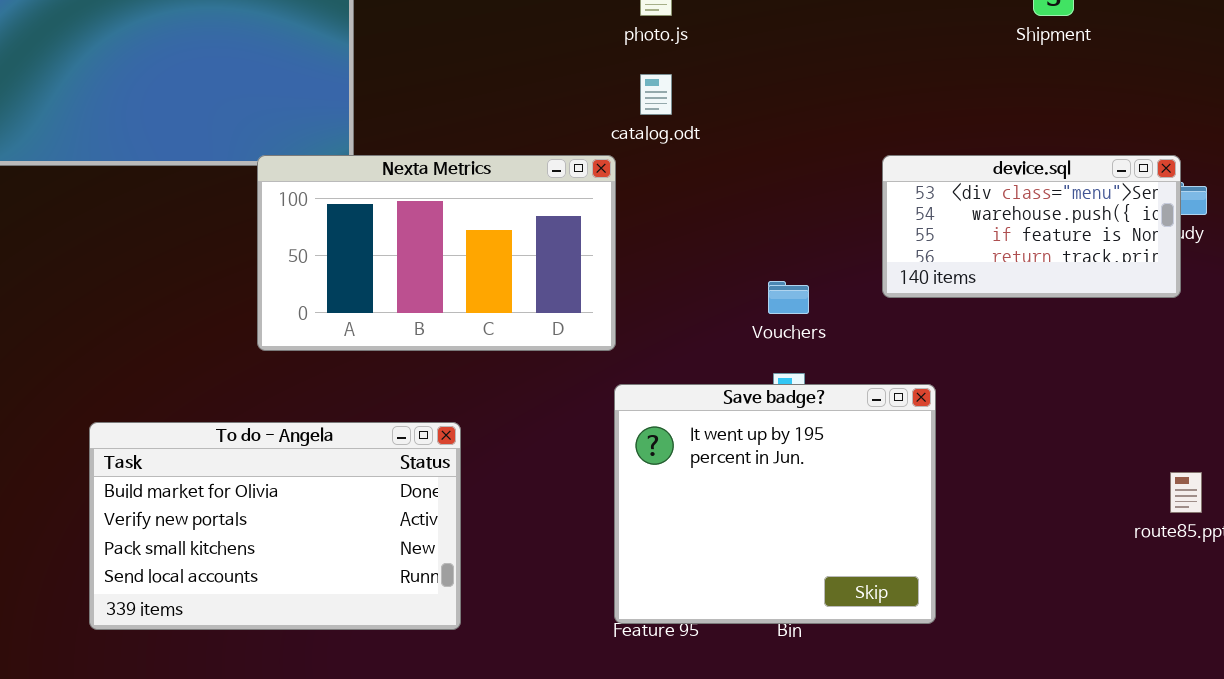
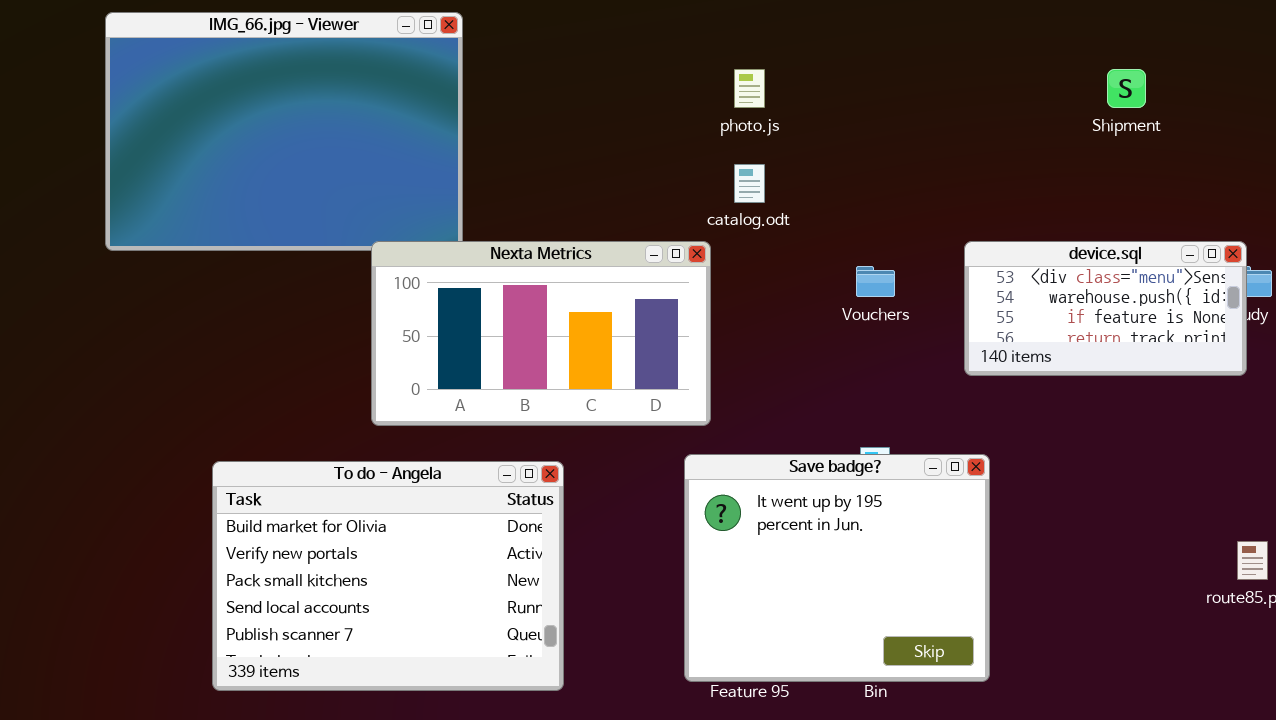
Vouchers: [768,281,809,314] -> [856,266,895,297], moved
Save badge?: [614,384,936,624] -> [684,454,990,682], moved
To do - Angela: [89,422,461,630] -> [212,461,564,691], resized

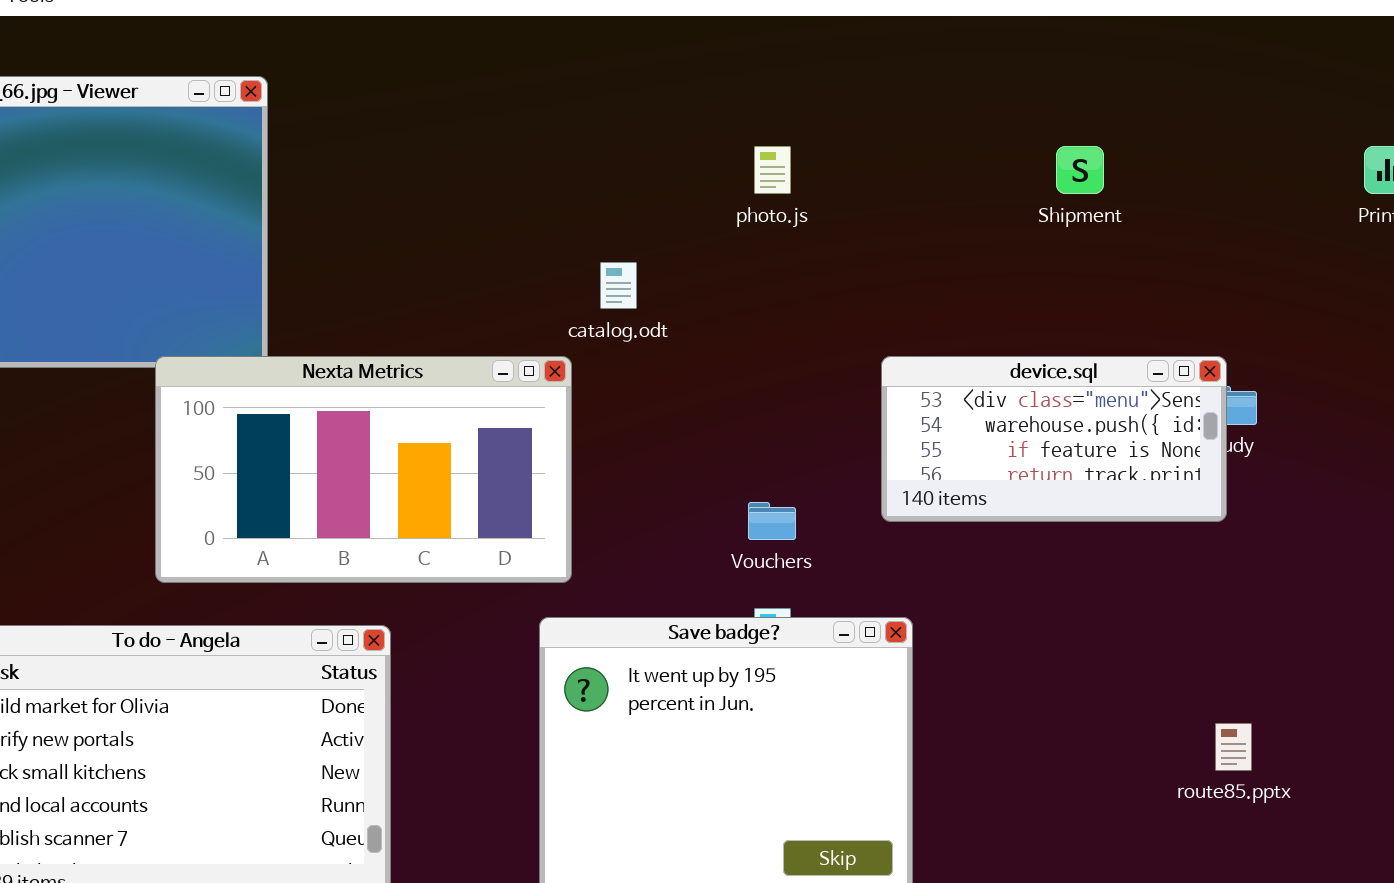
photo.js: [734,69,765,108] -> [754,146,791,194], moved
Vouchers: [856,266,895,297] -> [748,502,796,540], moved

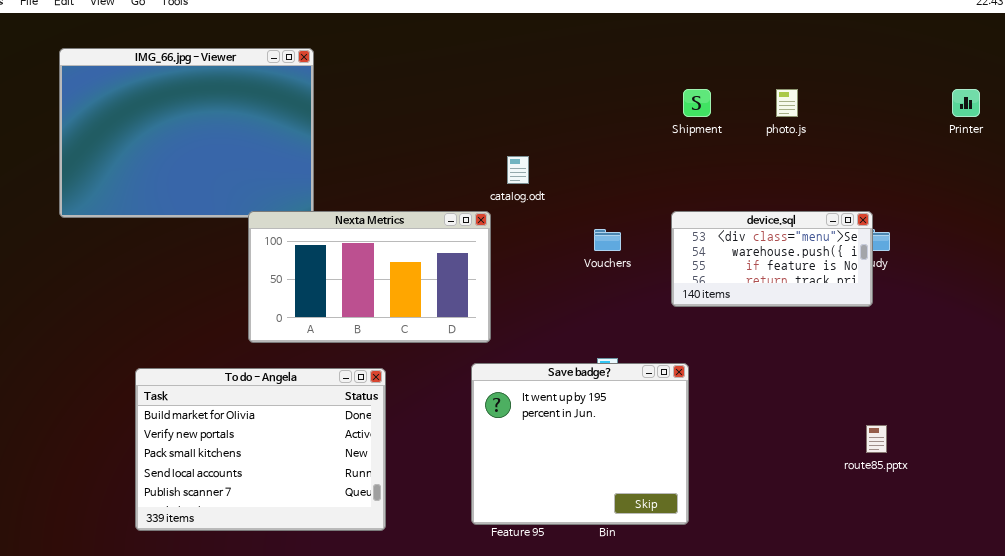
photo.js: [754,146,791,194] -> [776,89,798,117], moved
Shipment: [1056,146,1104,194] -> [683,89,711,117], moved
Vouchers: [748,502,796,540] -> [594,229,621,251], moved

